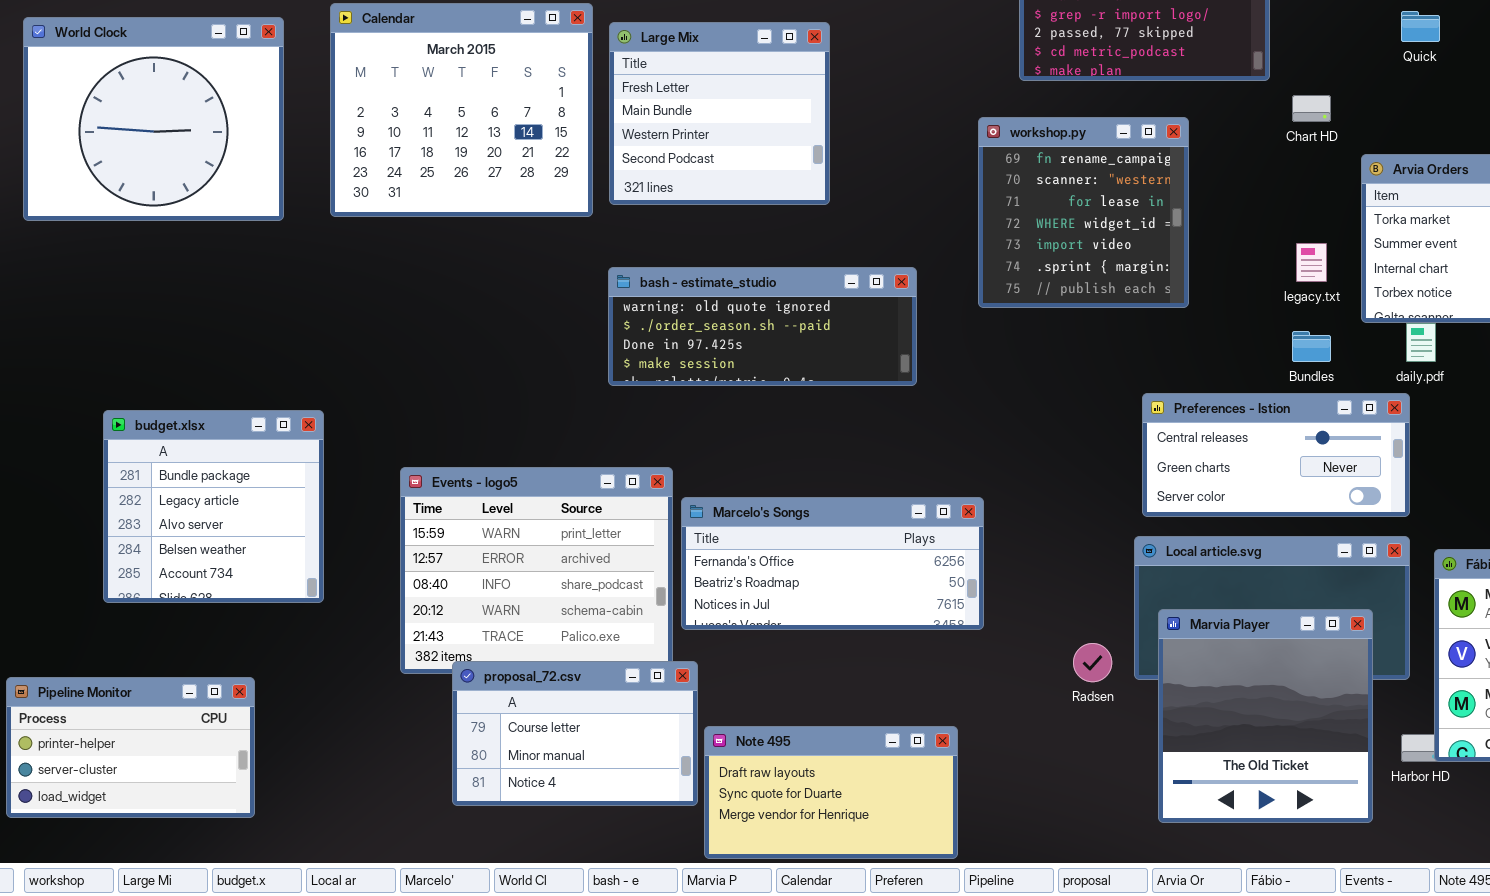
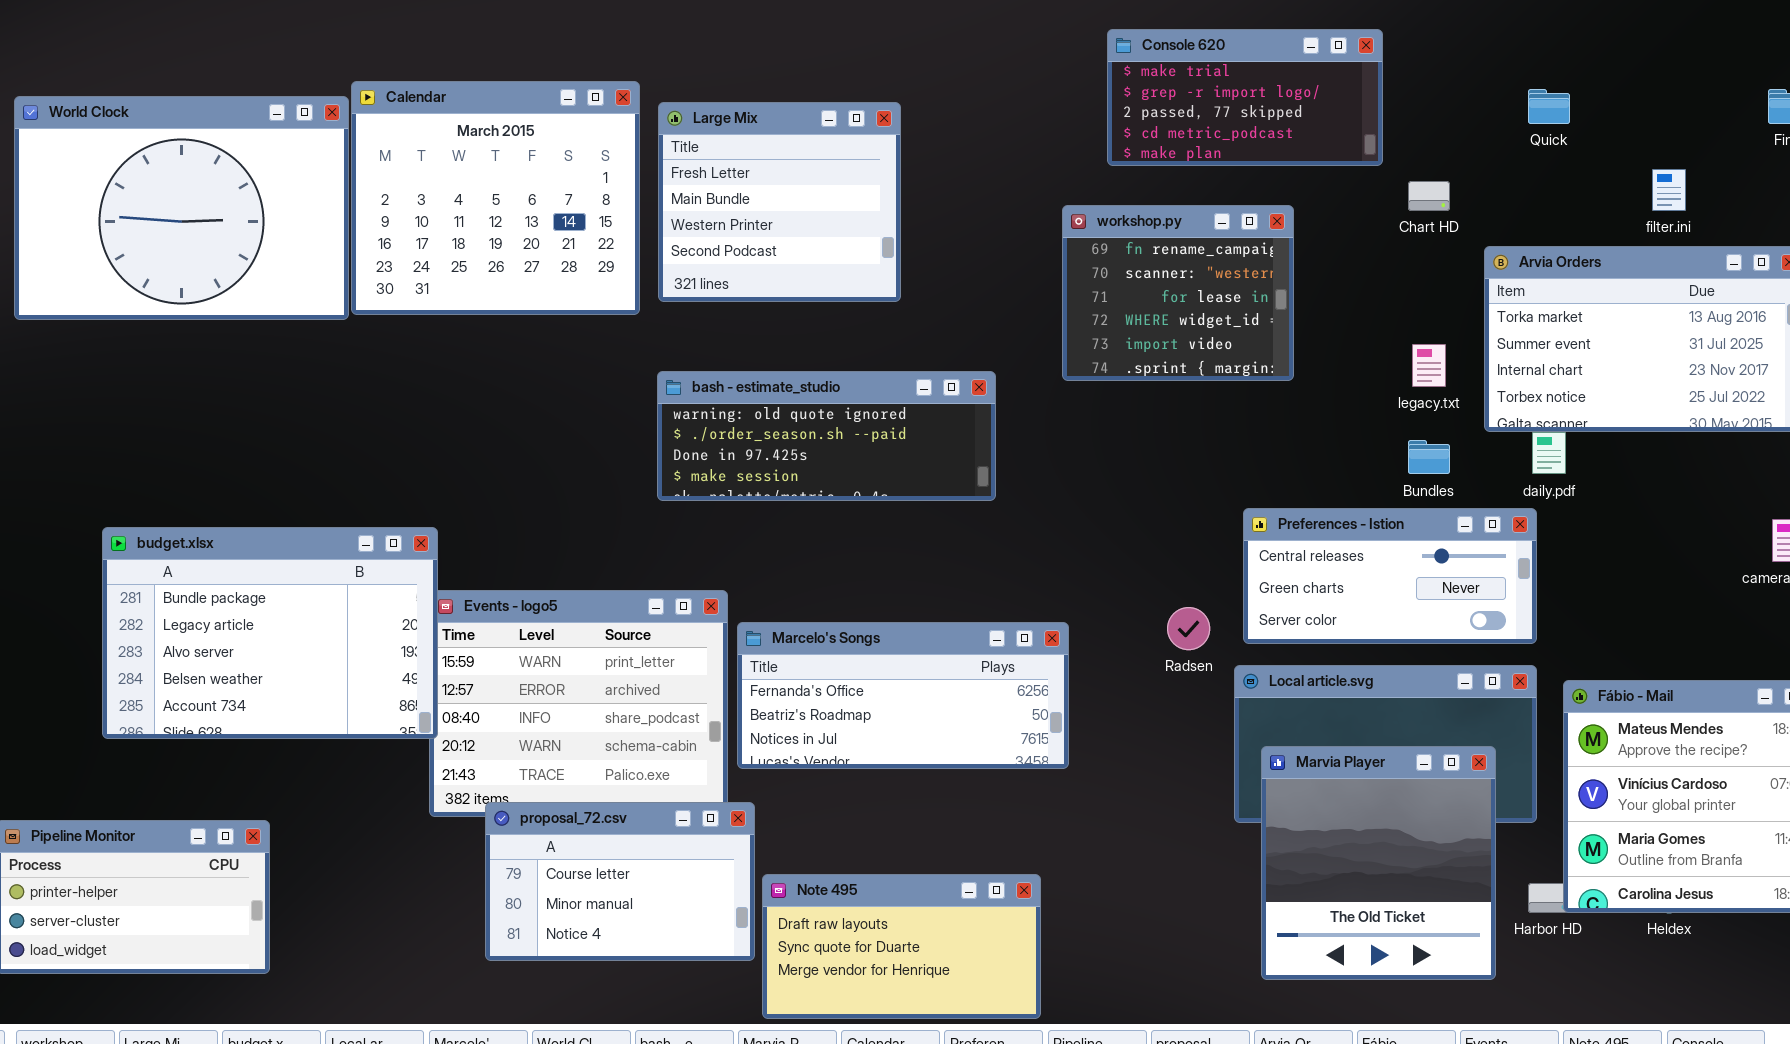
World Clock: [23,17,284,221] -> [14,96,349,320], resized
workshop.py: [978,117,1189,308] -> [1062,205,1294,381], resized
budget.xlsx: [103,410,324,603] -> [102,527,438,739], resized
Radsen: [1073,643,1112,682] -> [1167,607,1210,650], moved

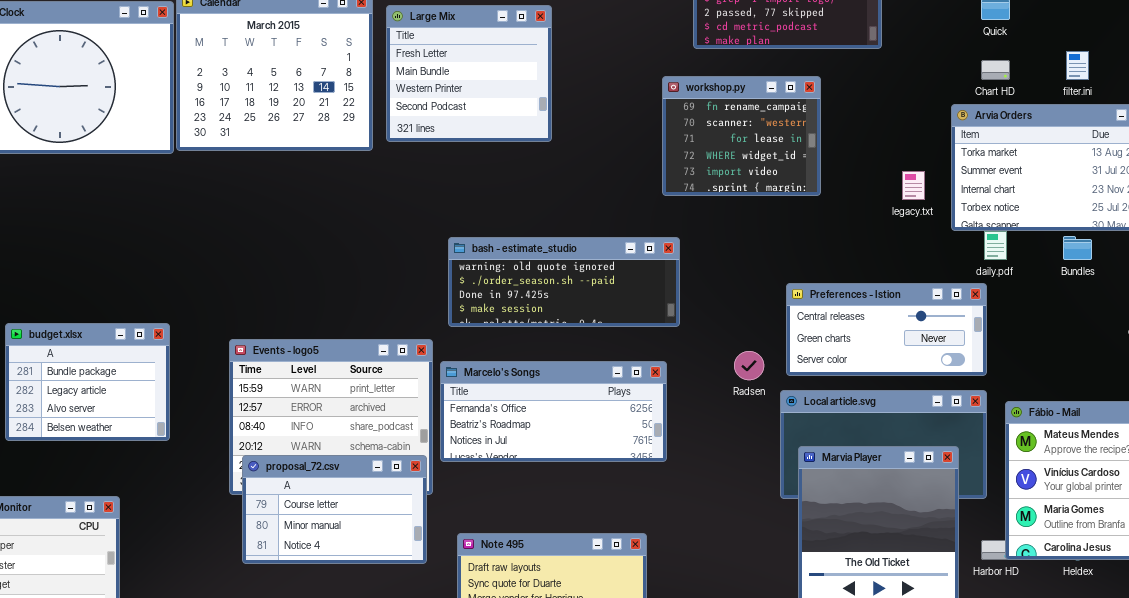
Chart HD: [1408,181,1450,211] -> [981,60,1010,80], moved
bash - estimate_studio: [657,371,996,501] -> [448,237,680,327], moved
Bundles: [1408,440,1450,474] -> [1063,236,1092,260], moved
budget.xlsx: [102,527,438,739] -> [5,323,170,441], resized
proposal_72.csv: [485,802,755,961] -> [242,455,427,564], moved

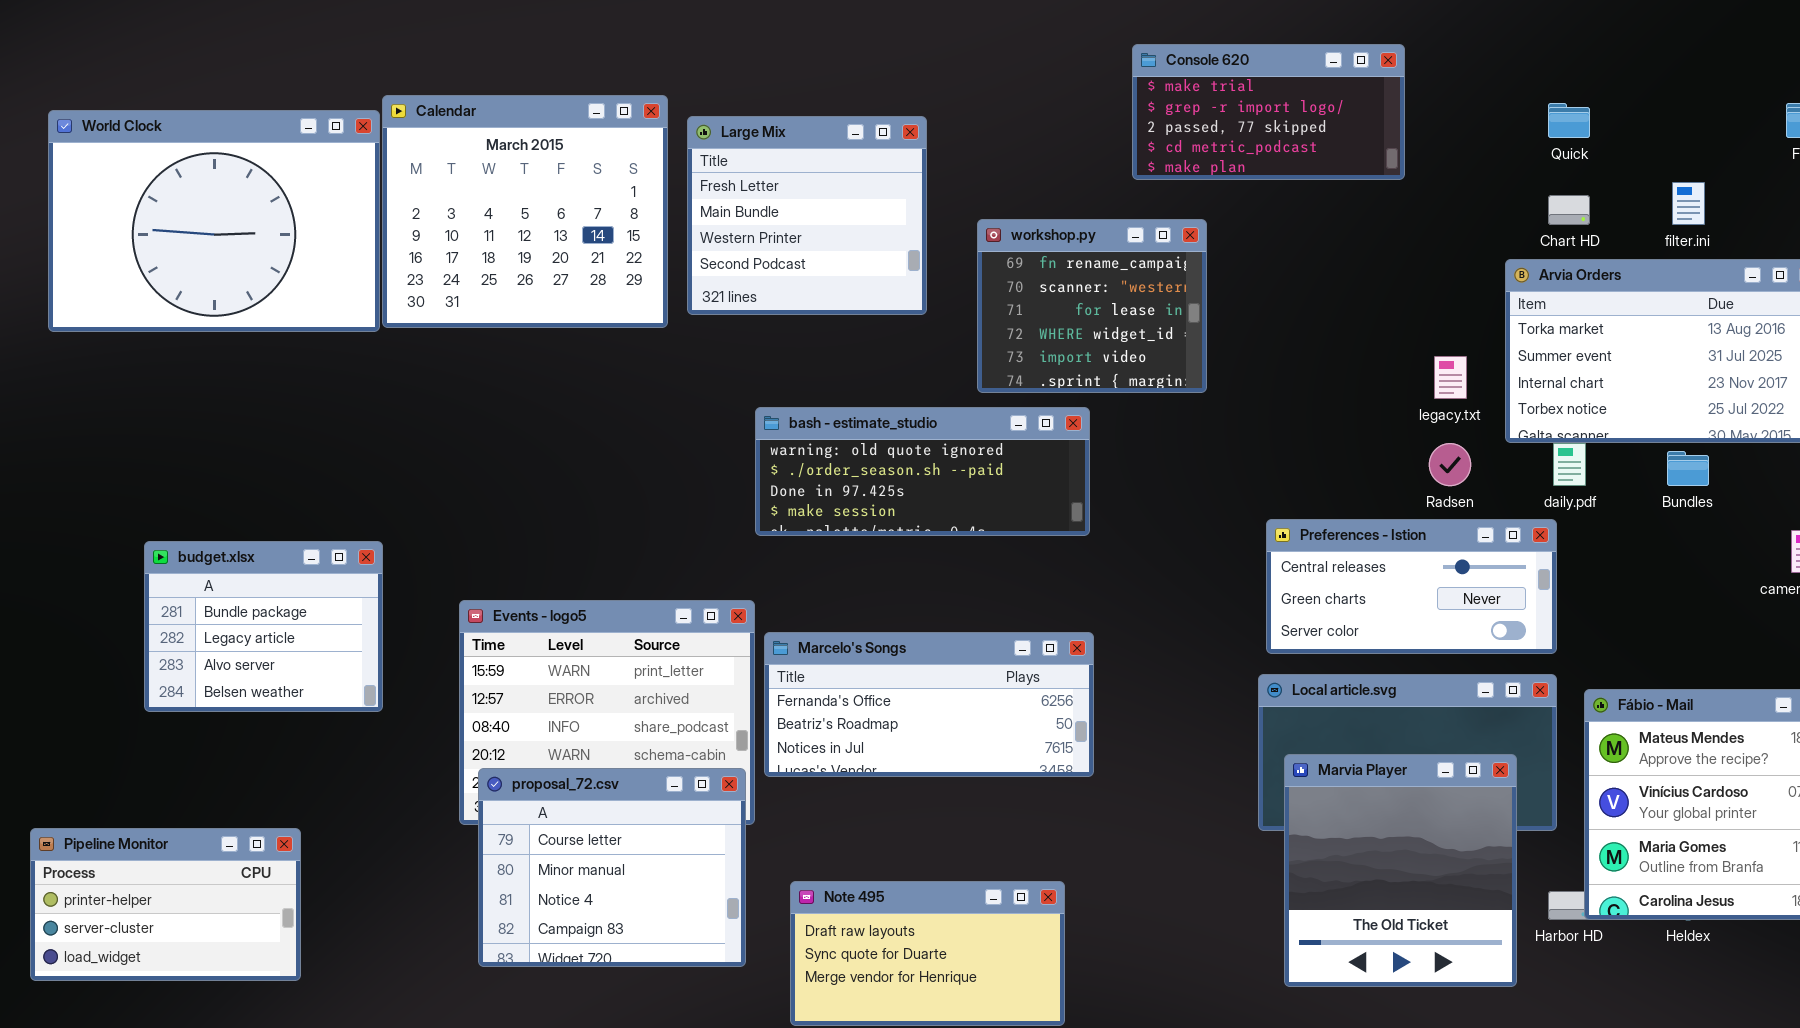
workshop.py: [662,76,821,196] -> [977,219,1207,393], moved
bash - estimate_studio: [448,237,680,327] -> [755,407,1090,536], moved
budget.xlsx: [5,323,170,441] -> [144,541,383,712], moved
Radsen: [734,351,764,380] -> [1429,443,1471,486], moved
proposal_72.csv: [242,455,427,564] -> [478,768,746,967], resized

